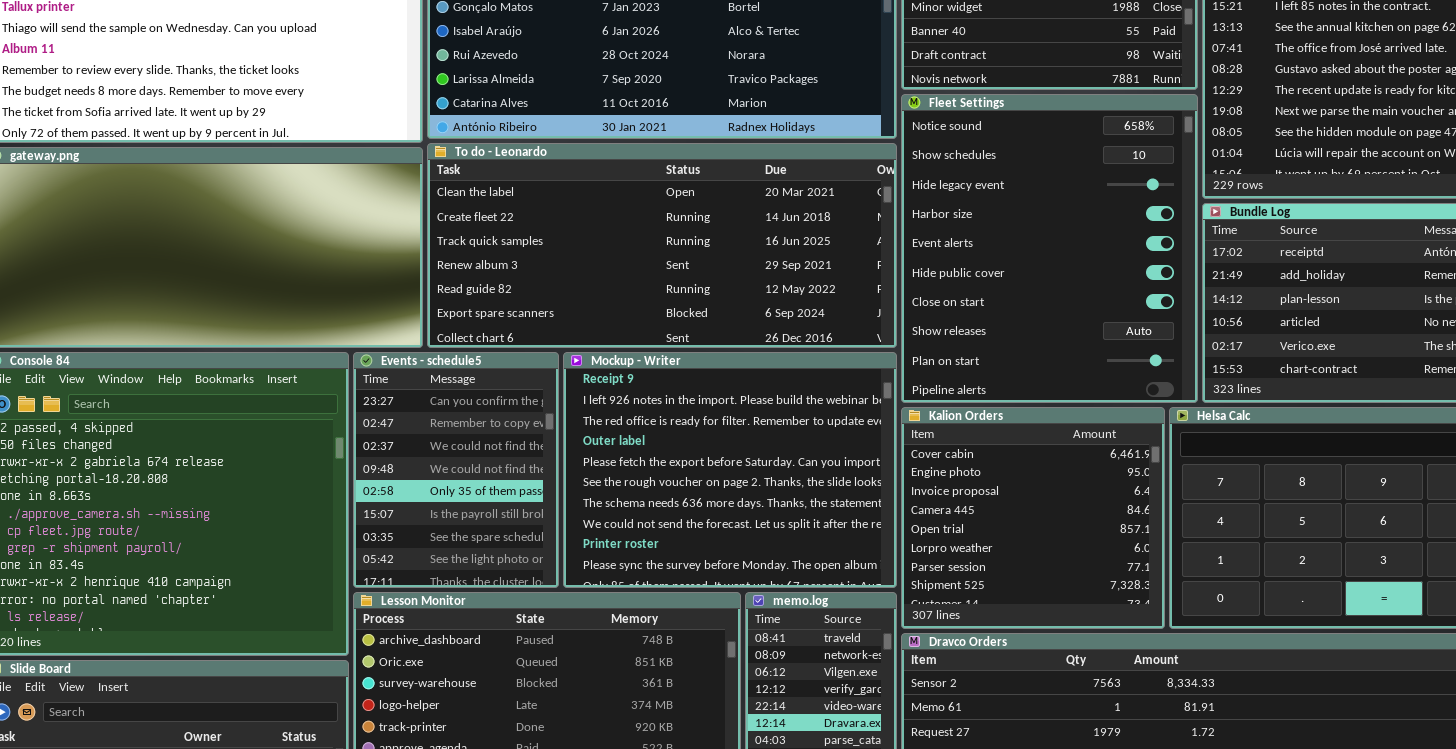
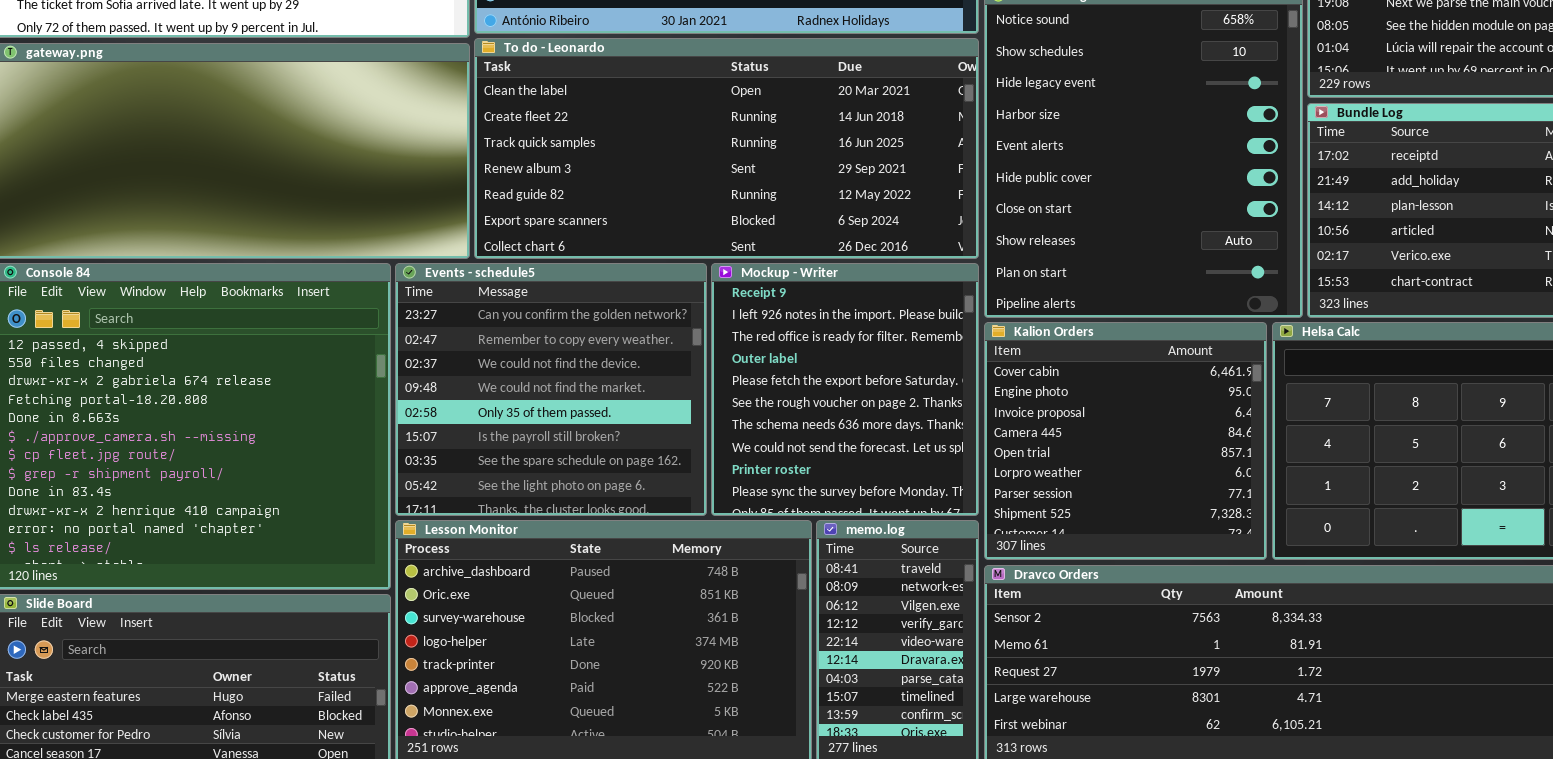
Events - schedule5: [353,352,559,588] -> [395,263,707,516], resized
Mockup - Writer: [563,352,897,588] -> [711,263,979,516], resized

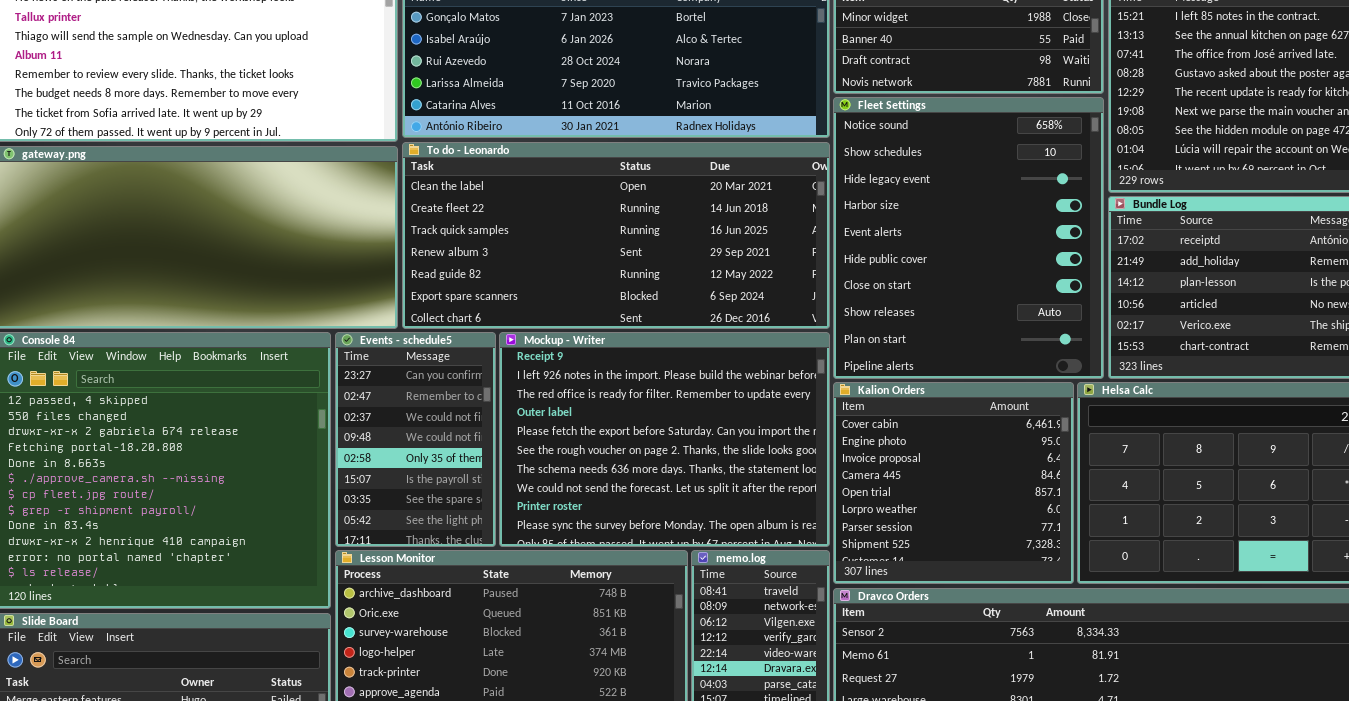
Events - schedule5: [395,263,707,516] -> [335,332,496,547], resized
Mockup - Writer: [711,263,979,516] -> [499,332,830,547], resized

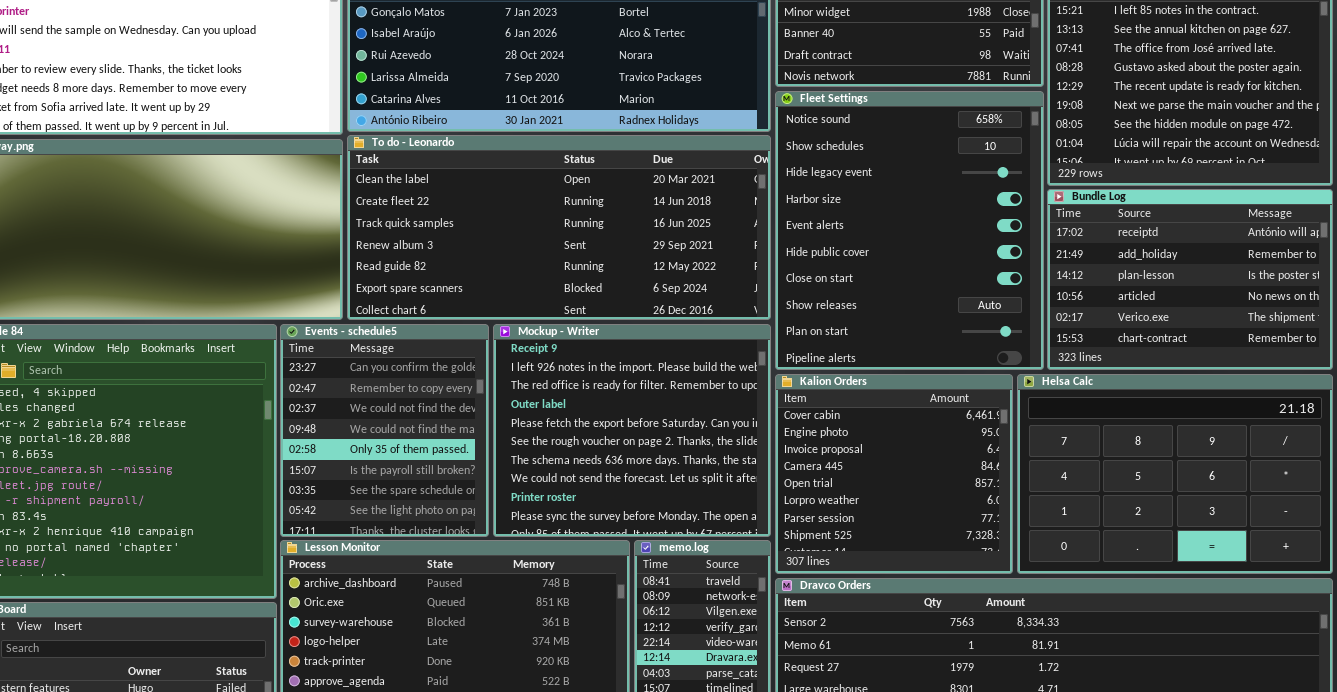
Events - schedule5: [335,332,496,547] -> [280,324,489,537], resized
Mockup - Writer: [499,332,830,547] -> [493,324,771,537], resized

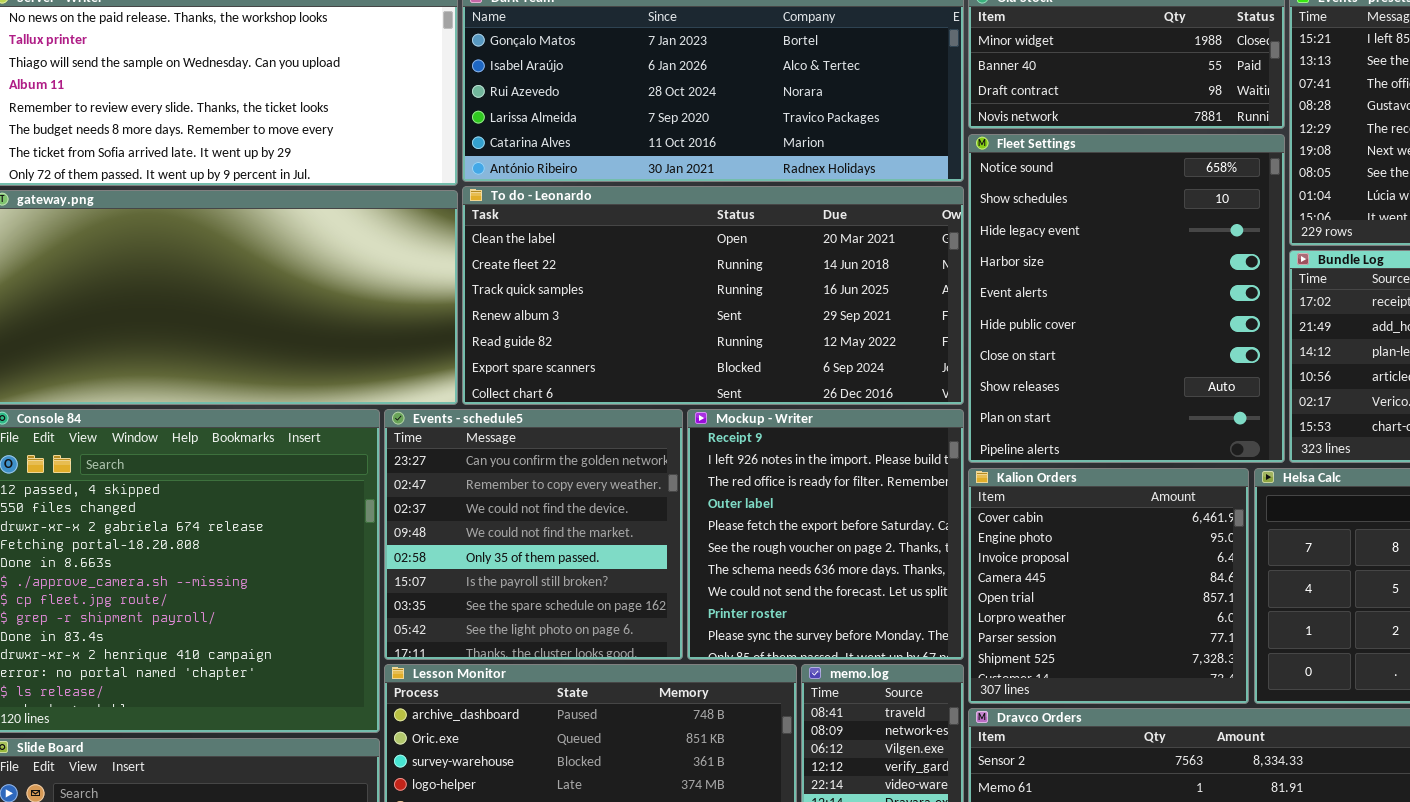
Events - schedule5: [280,324,489,537] -> [384,409,683,660], resized
Mockup - Writer: [493,324,771,537] -> [687,409,964,660], resized

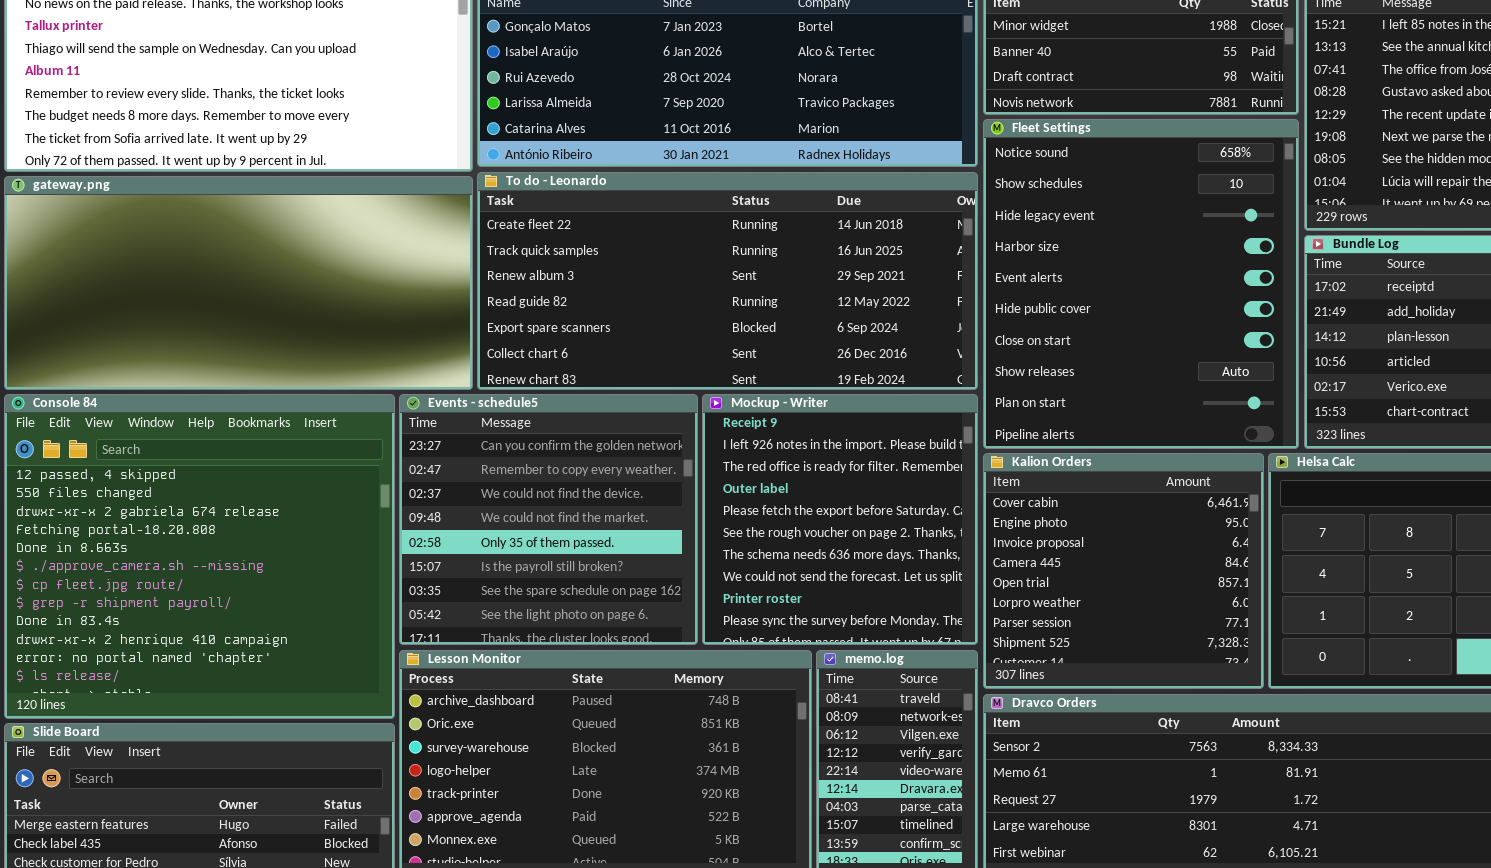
To do - Leonardo: [462,186,964,405] -> [477,172,978,390], scrolled down 1 row

